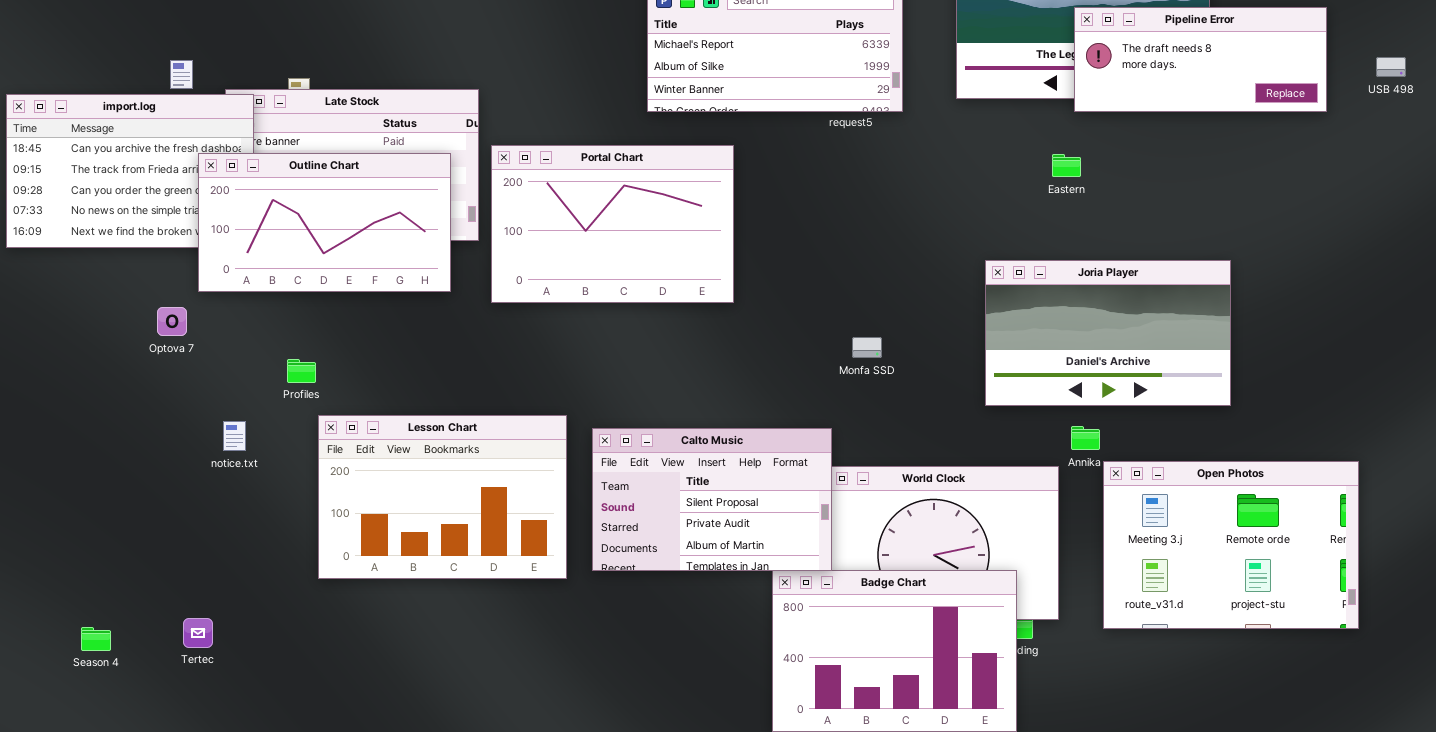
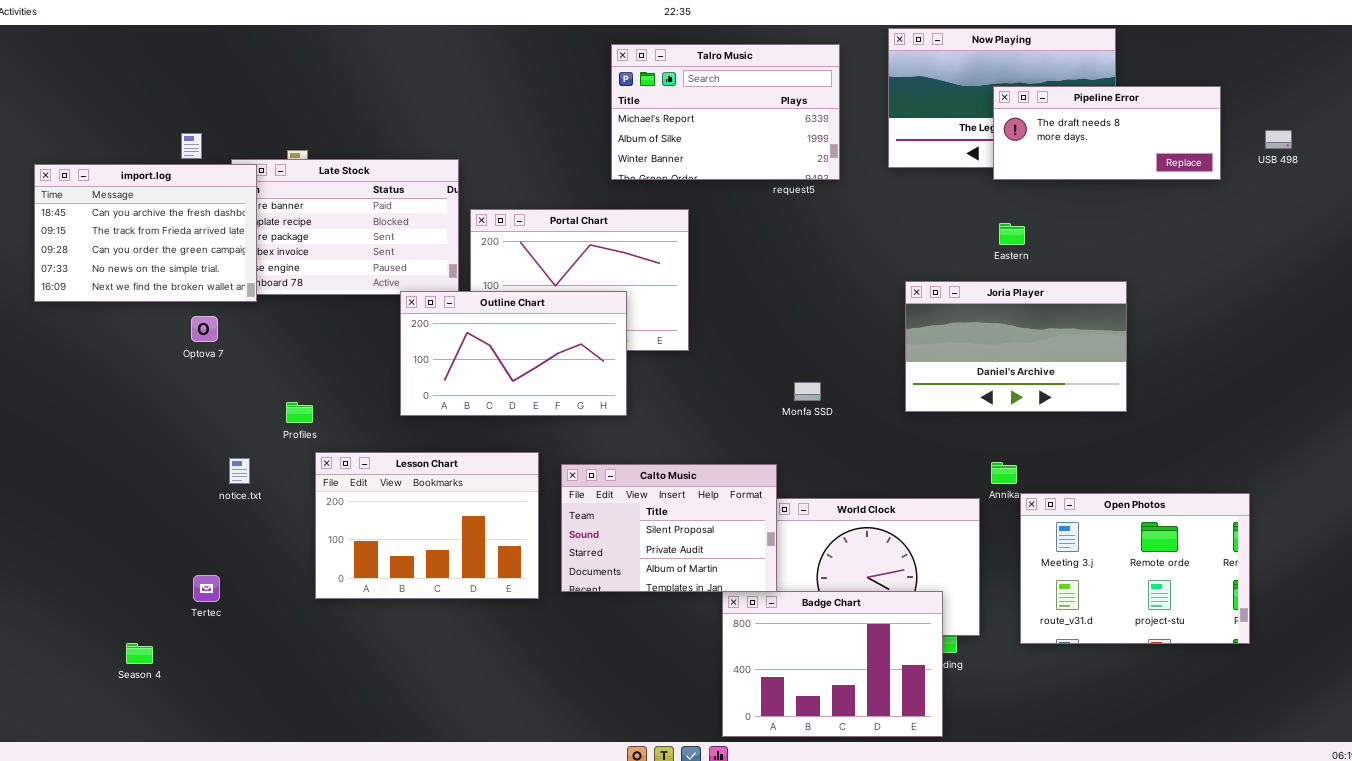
Outline Chart: [198,153,451,292] -> [400,291,627,416], moved
Eastern: [1052,154,1081,177] -> [999,223,1025,245], moved
Joria Player: [985,260,1231,406] -> [905,281,1127,412], moved
Optova 7: [157,307,187,336] -> [191,316,218,342], moved
Tertec: [183,618,213,648] -> [193,575,220,602], moved
Season 4: [81,627,111,651] -> [126,643,153,664], moved

